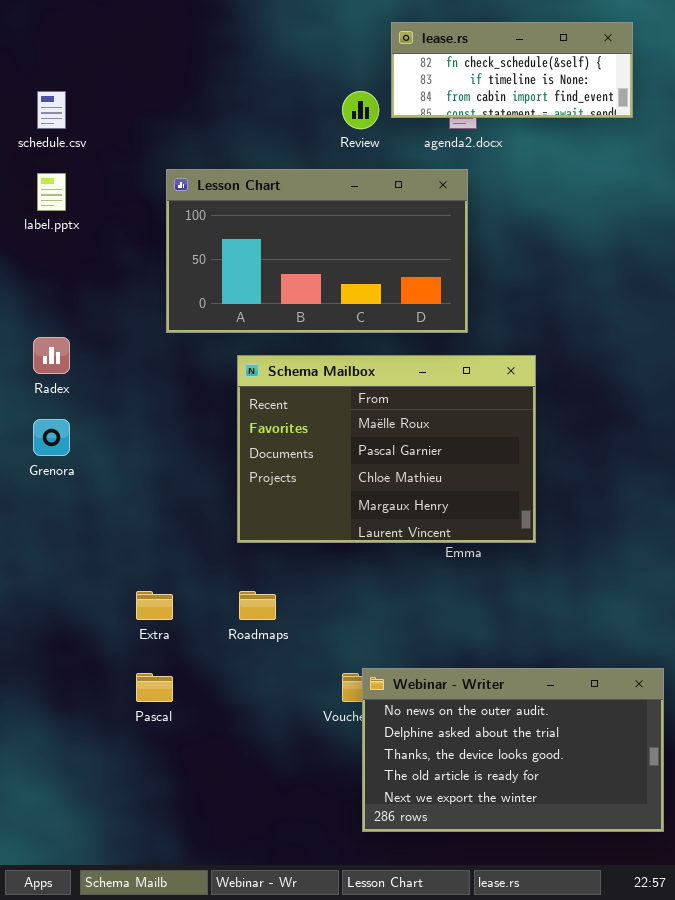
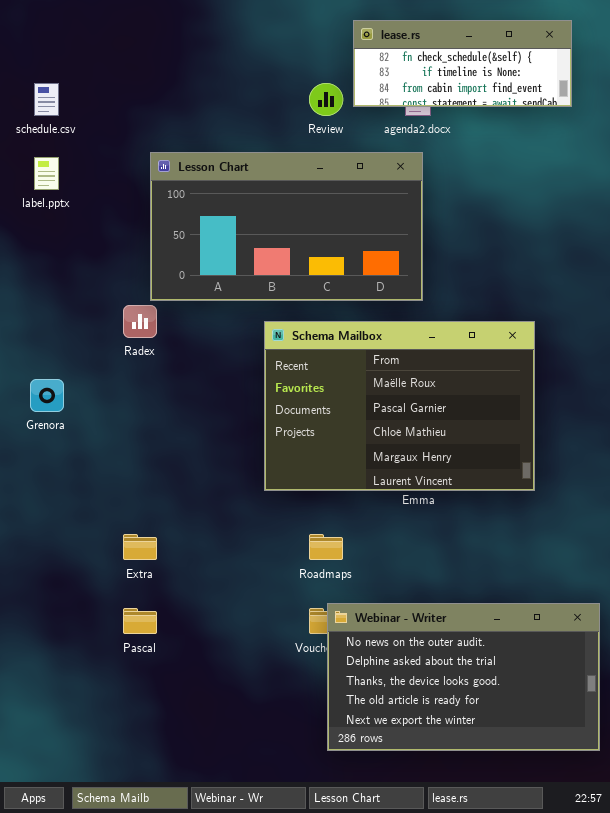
Radex: [33,337,70,374] -> [123,305,157,338], moved
Schema Mailbox: [237,355,536,543] -> [264,321,535,491], moved
Roadmaps: [239,591,276,620] -> [309,534,343,560], moved

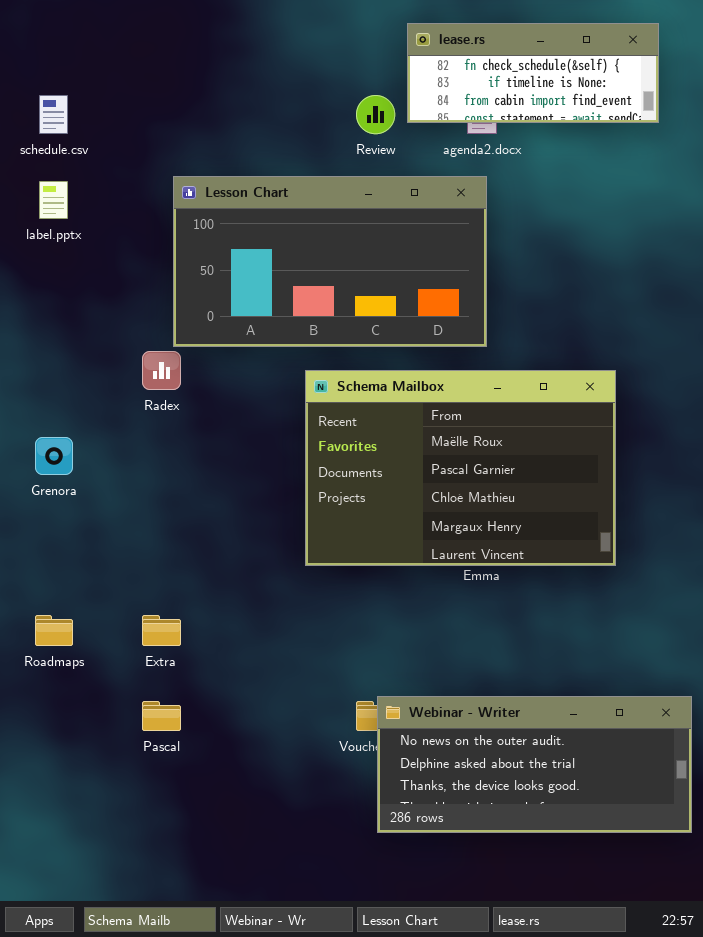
Roadmaps: [309,534,343,560] -> [35,615,73,646], moved
Webinar - Writer: [327,603,600,751] -> [377,696,692,833], resized

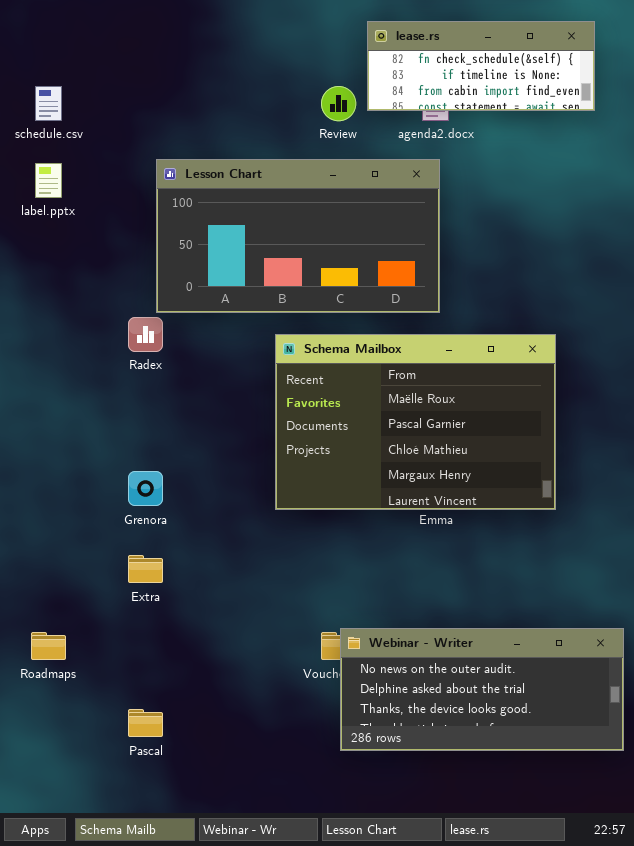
Grenora: [35,437,73,475] -> [128,471,163,506], moved
Roadmaps: [35,615,73,646] -> [31,632,66,660], moved
Pascal: [142,701,181,731] -> [128,709,163,737], moved

